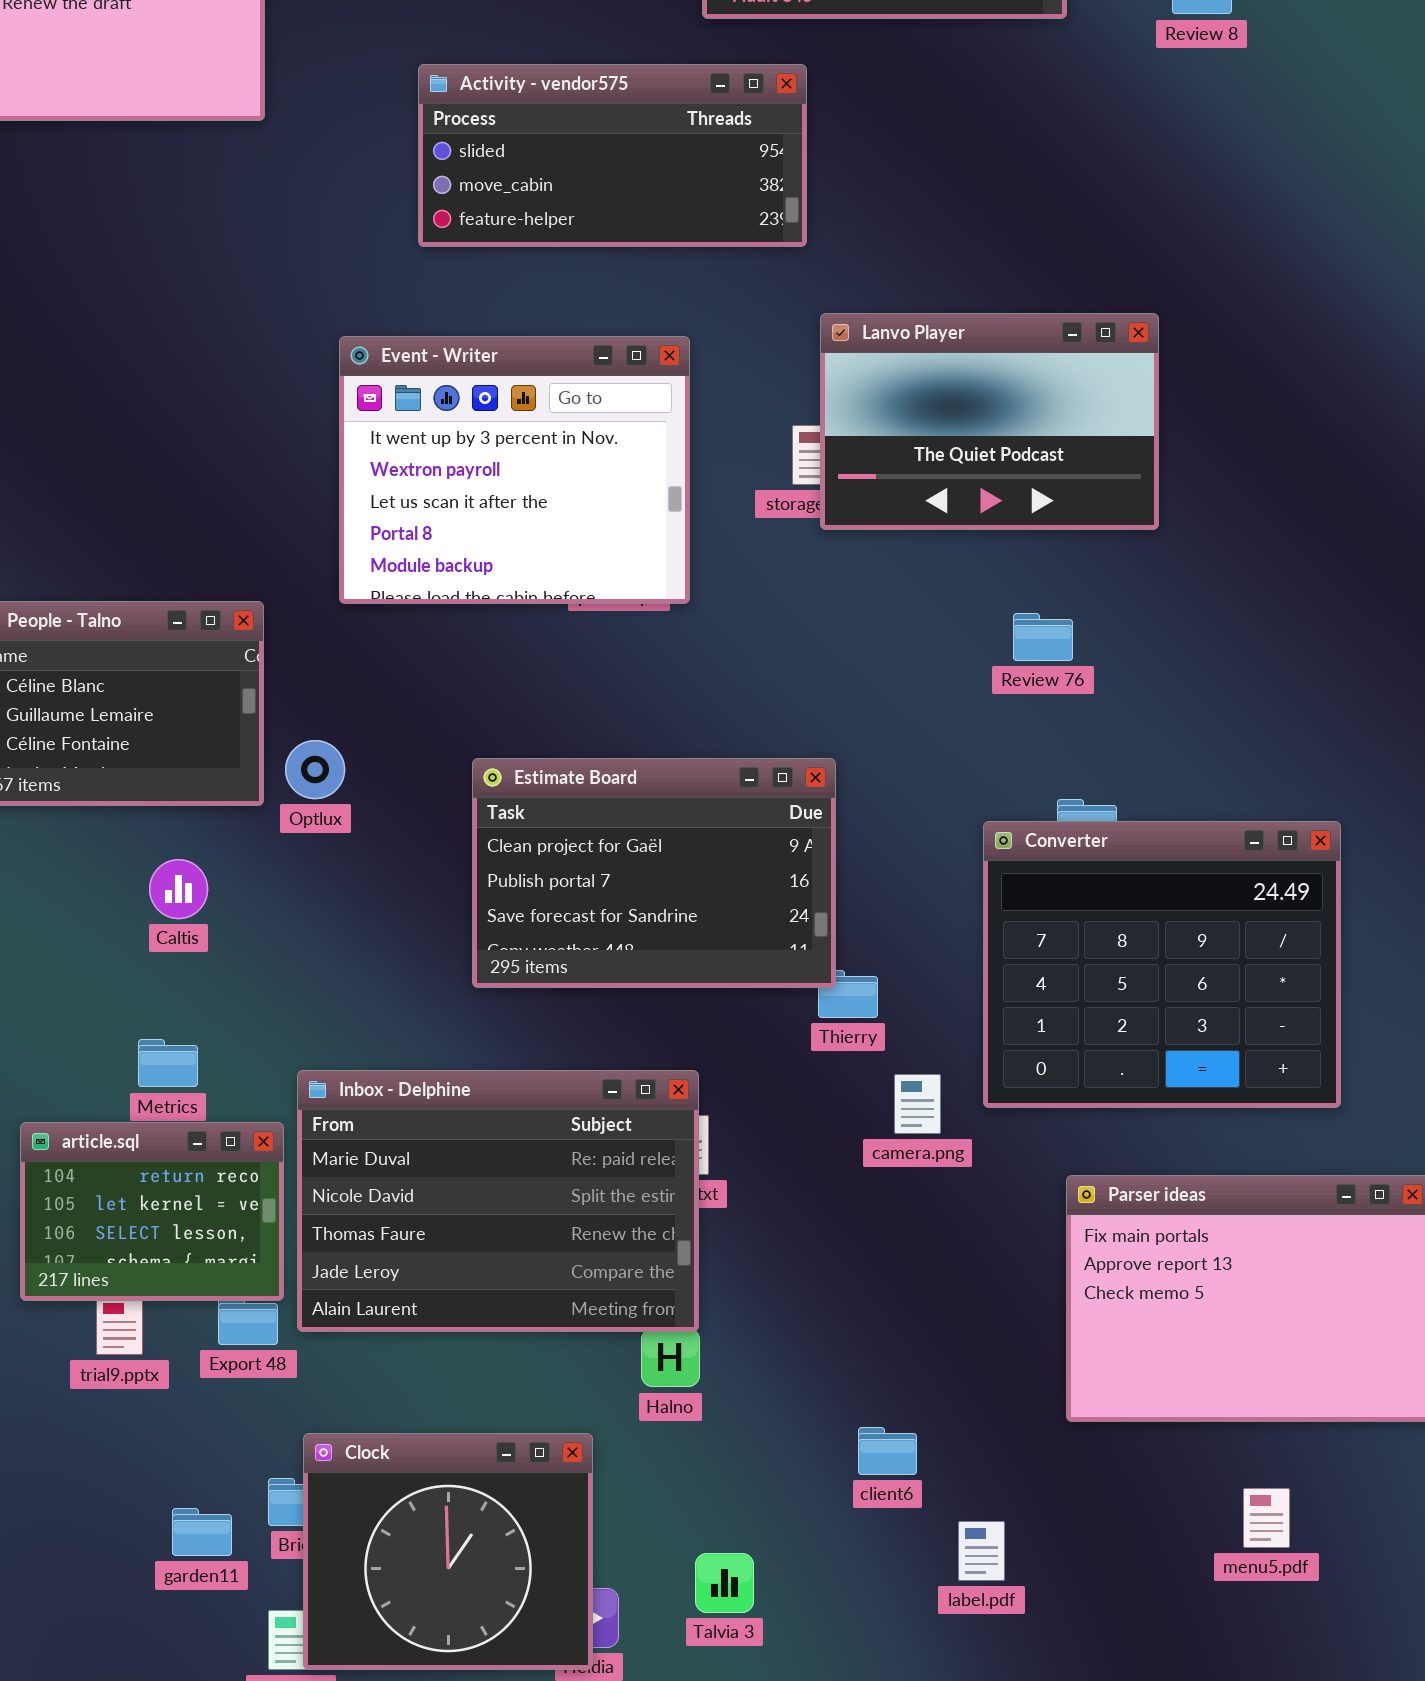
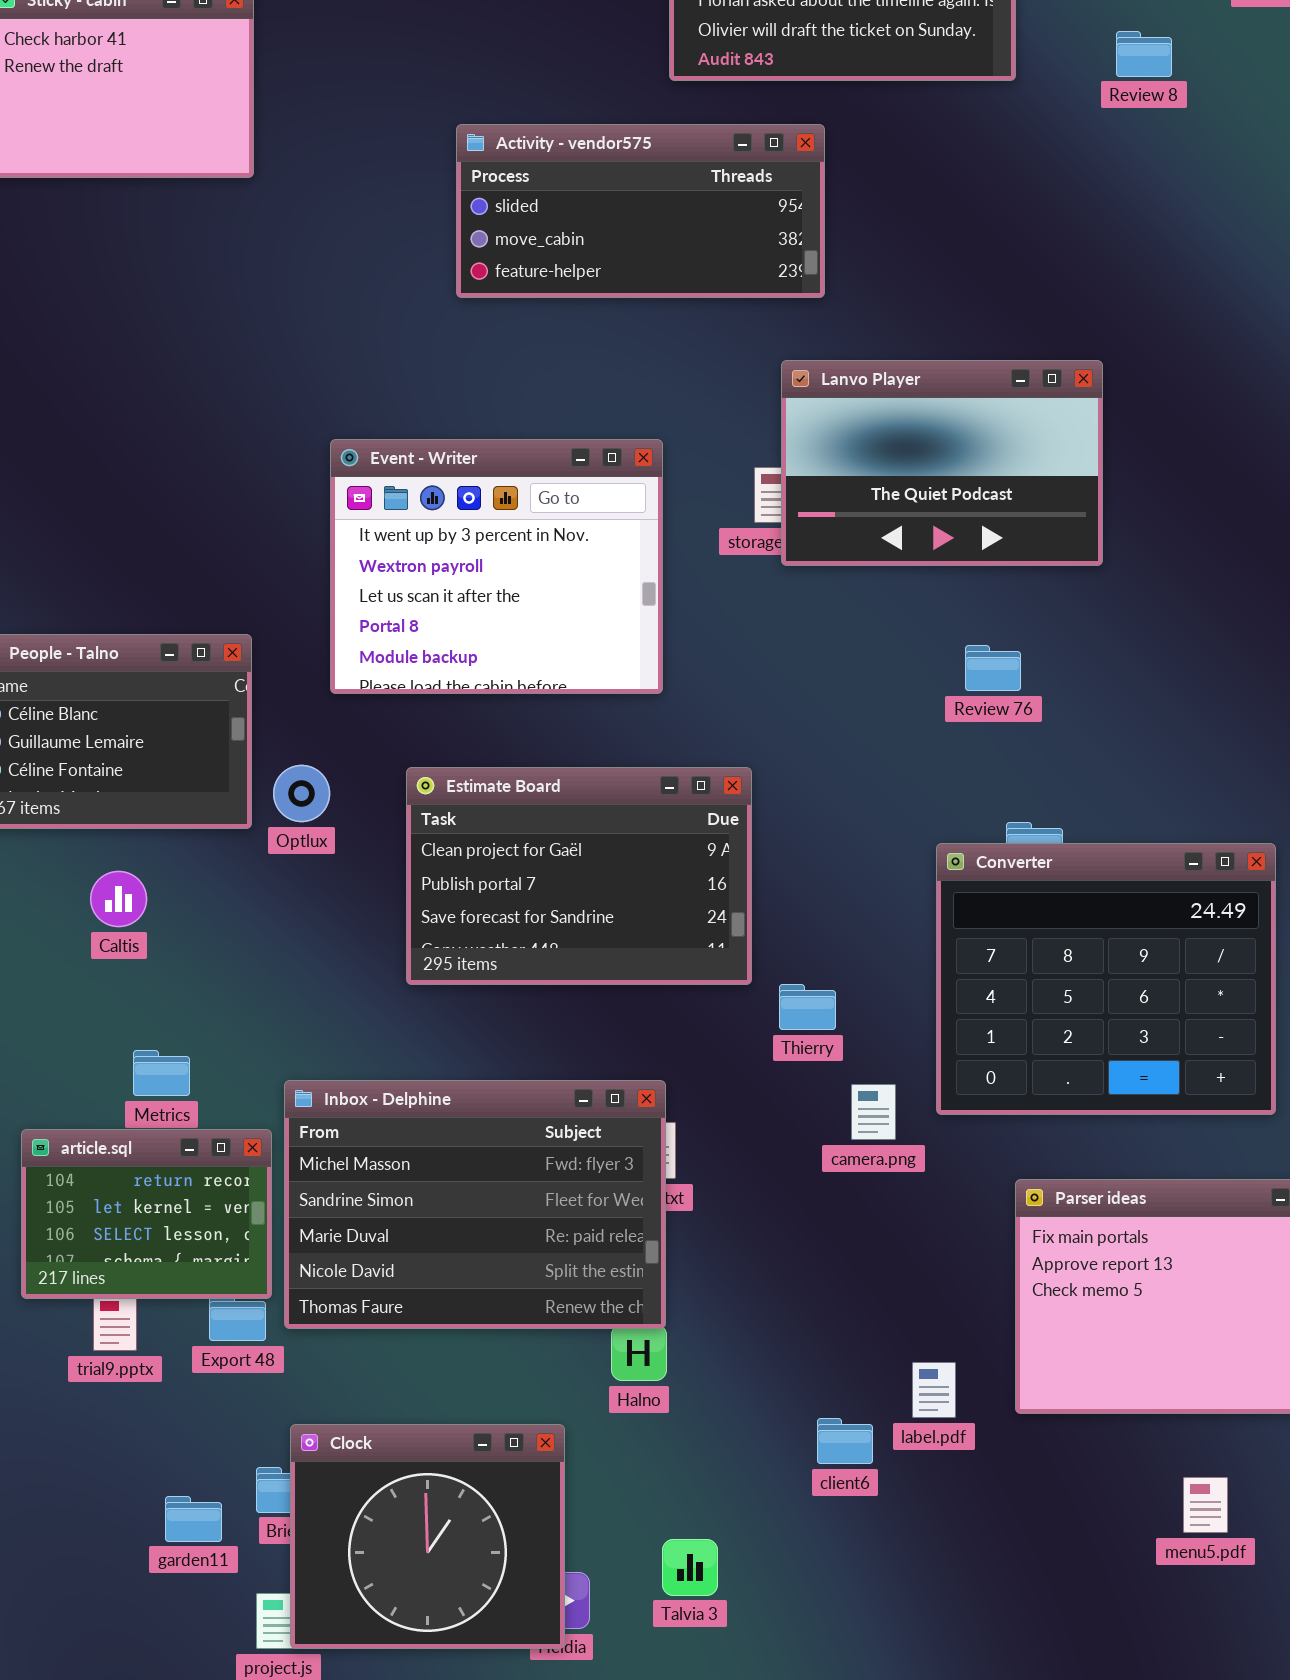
Activity - vendor575: [418,64,807,247] -> [456,124,825,298], moved
Event - Writer: [339,336,690,604] -> [330,439,663,694], moved
Estimate Board: [472,758,836,988] -> [406,767,752,985], moved
Caltis: [149,859,208,919] -> [90,871,147,927], moved
Inbox - Delphine: [297,1070,699,1332] -> [284,1080,666,1329], scrolled up 2 rows
label.pdf: [958,1521,1005,1581] -> [912,1362,956,1418], moved

